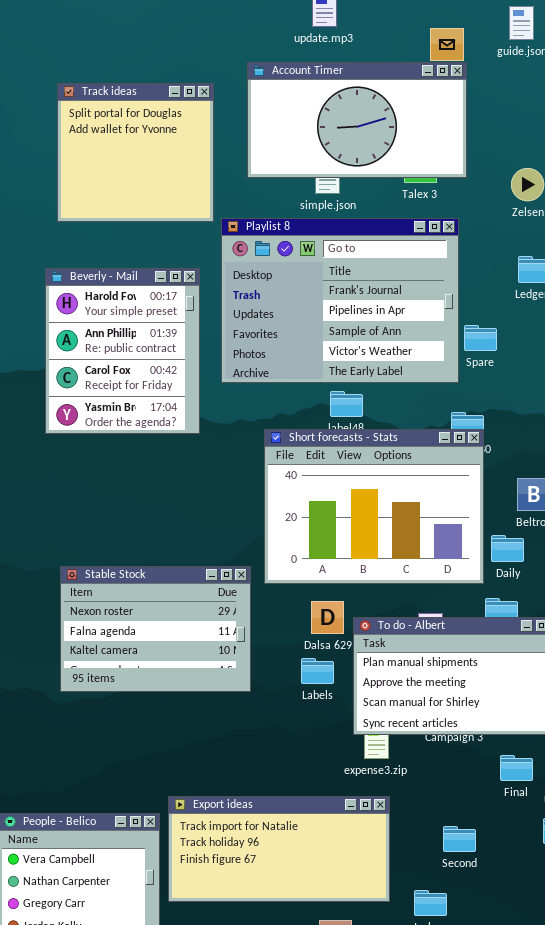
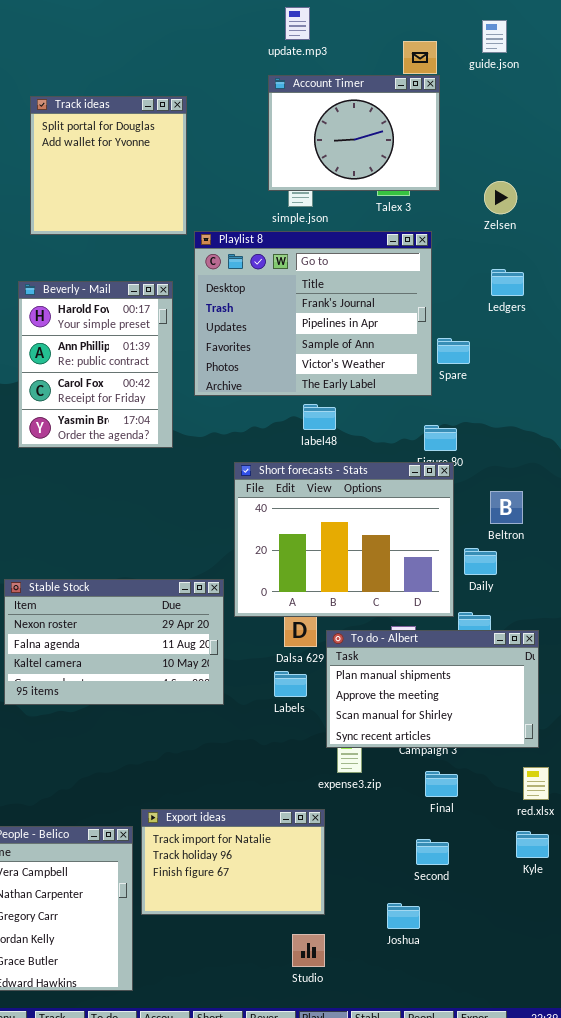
Account Timer: [247,62,467,178] -> [268,75,440,191], resized
Short forecasts - Stats: [264,429,484,584] -> [234,462,454,617], moved
Stable Stock: [60,566,251,692] -> [4,579,224,705], resized
Final: [500,755,533,781] -> [425,771,458,797], moved
Export ideas: [168,796,390,902] -> [141,809,325,915], resized

